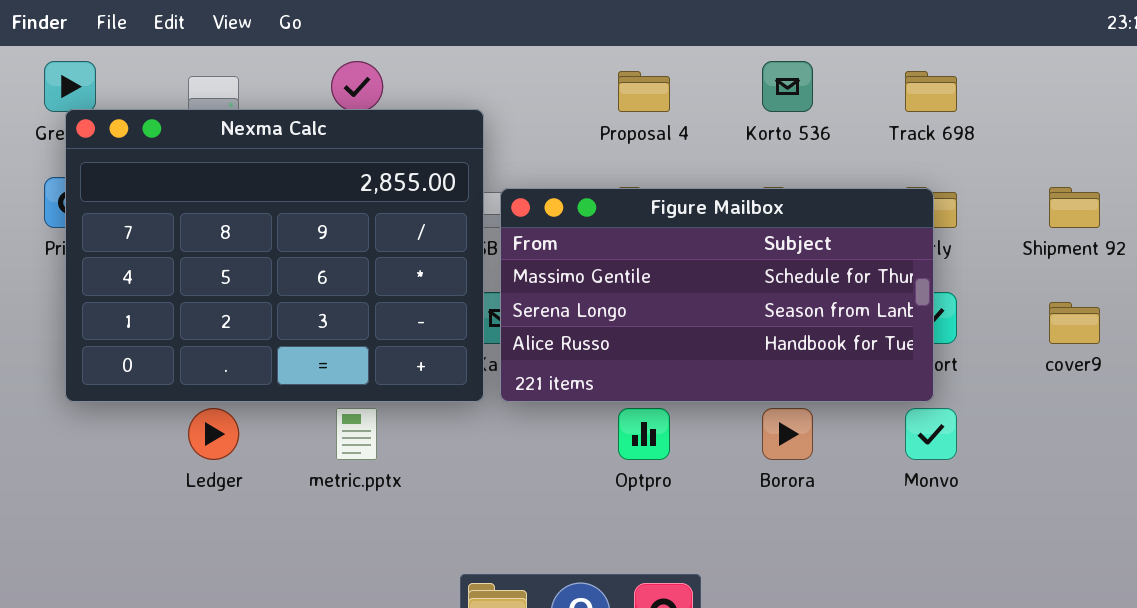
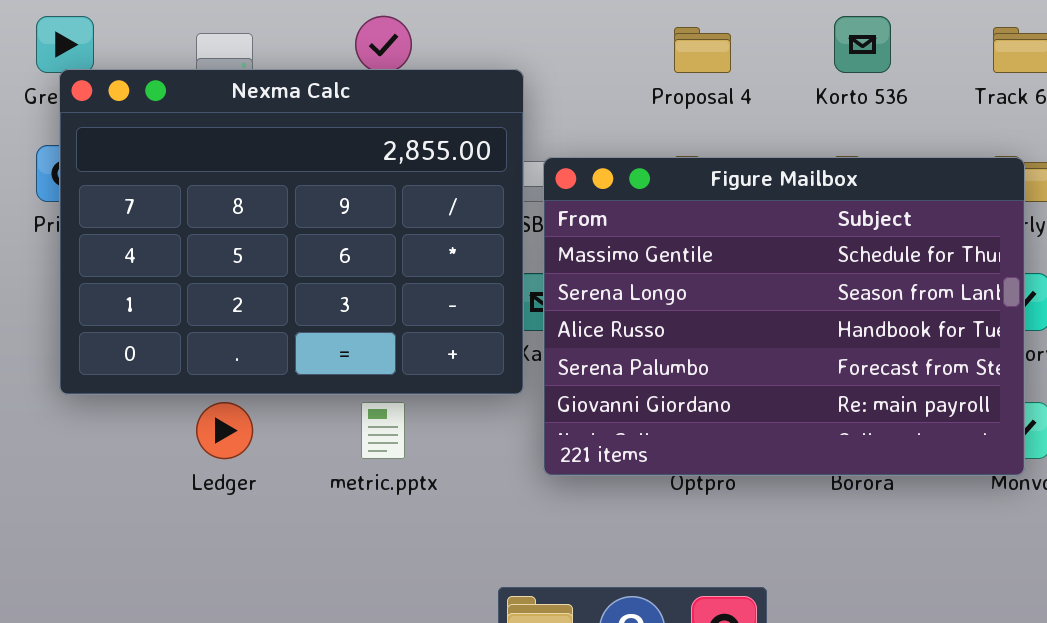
Figure Mailbox: [500,188,934,402] -> [543,157,1025,476], resized

